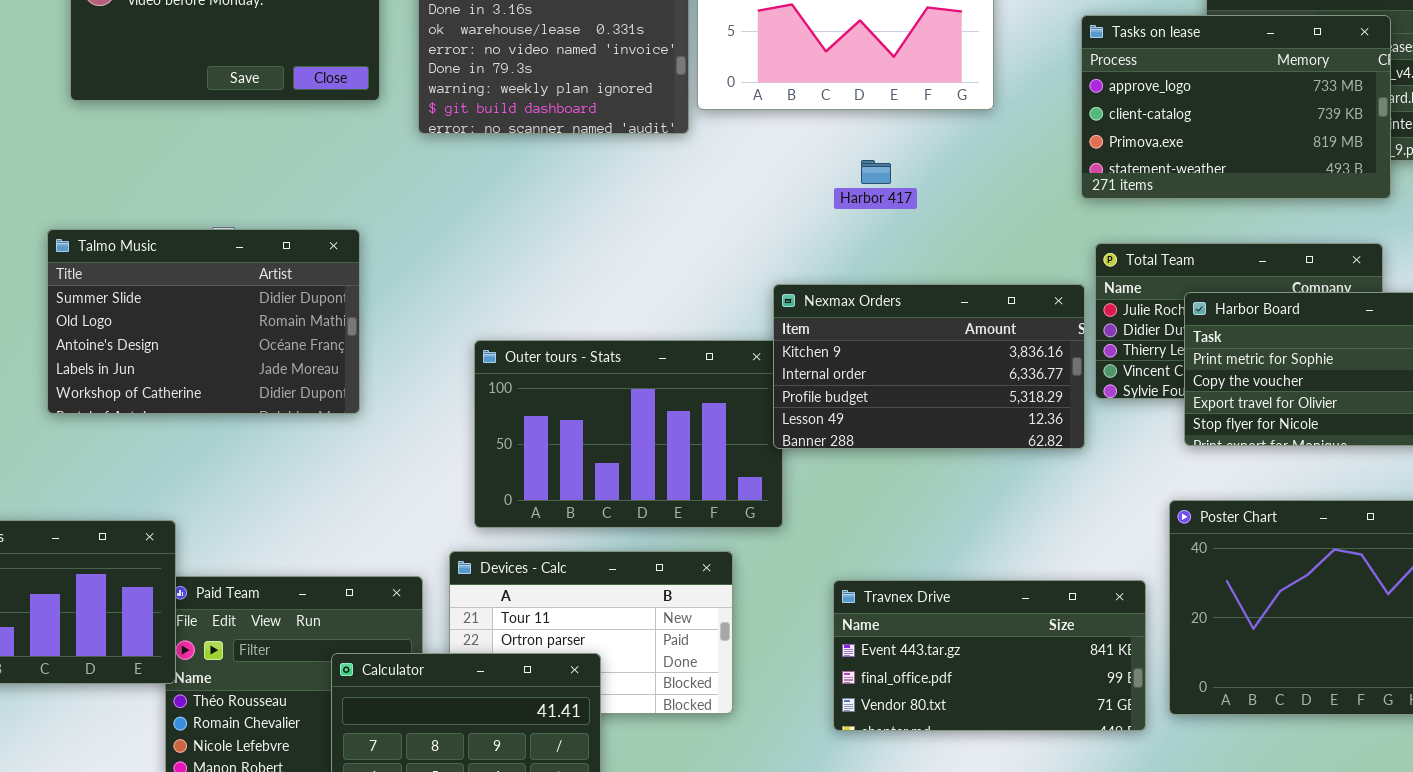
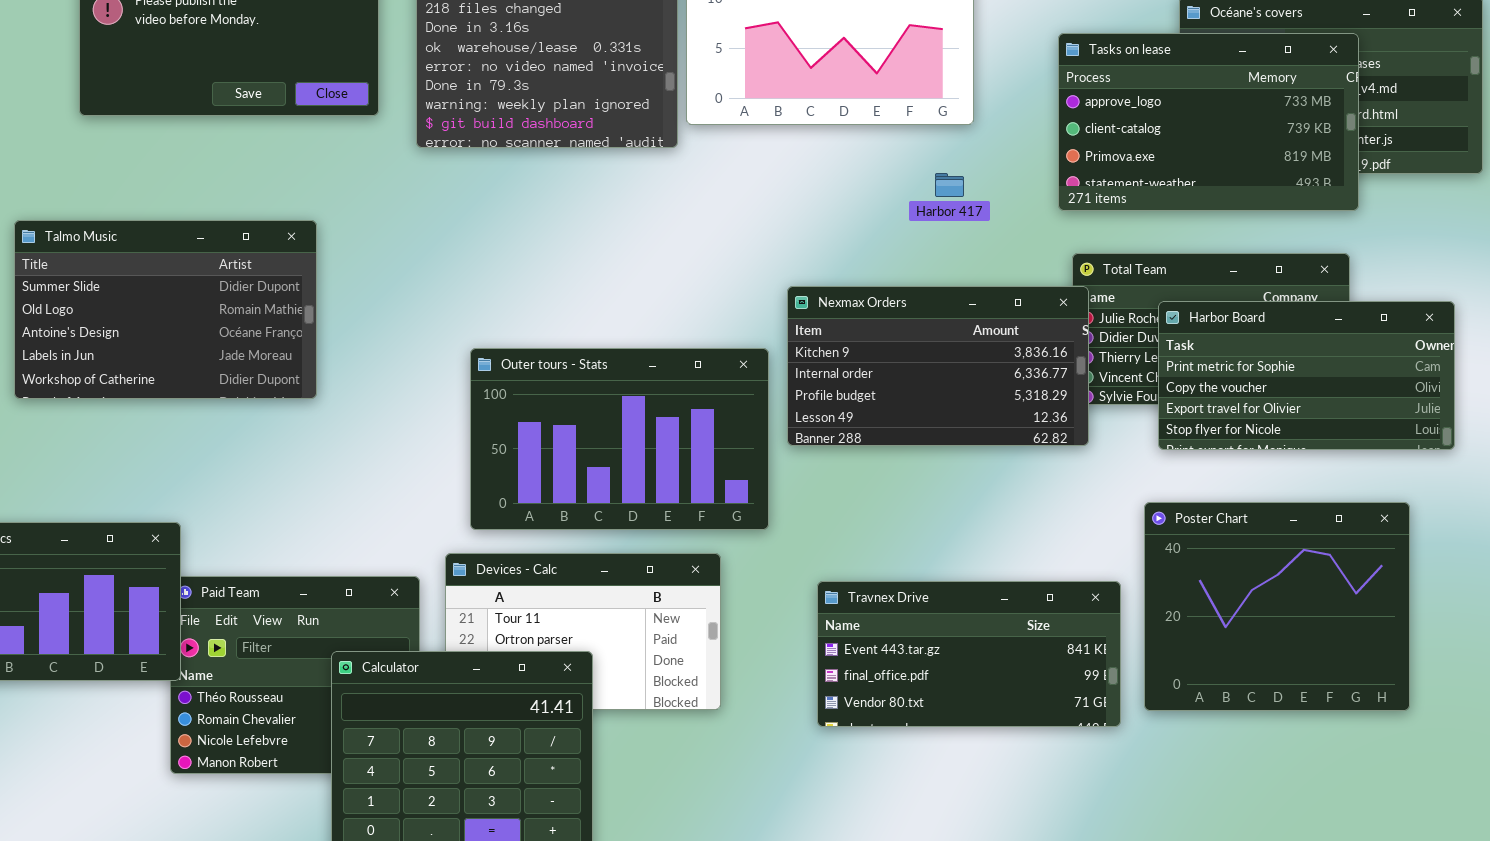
Harbor 417: [861,160,891,184] -> [935,173,964,197], moved
Talmo Music: [47,229,360,414] -> [14,220,317,399], moved
Nexmax Orders: [773,284,1085,449] -> [787,286,1089,446], moved

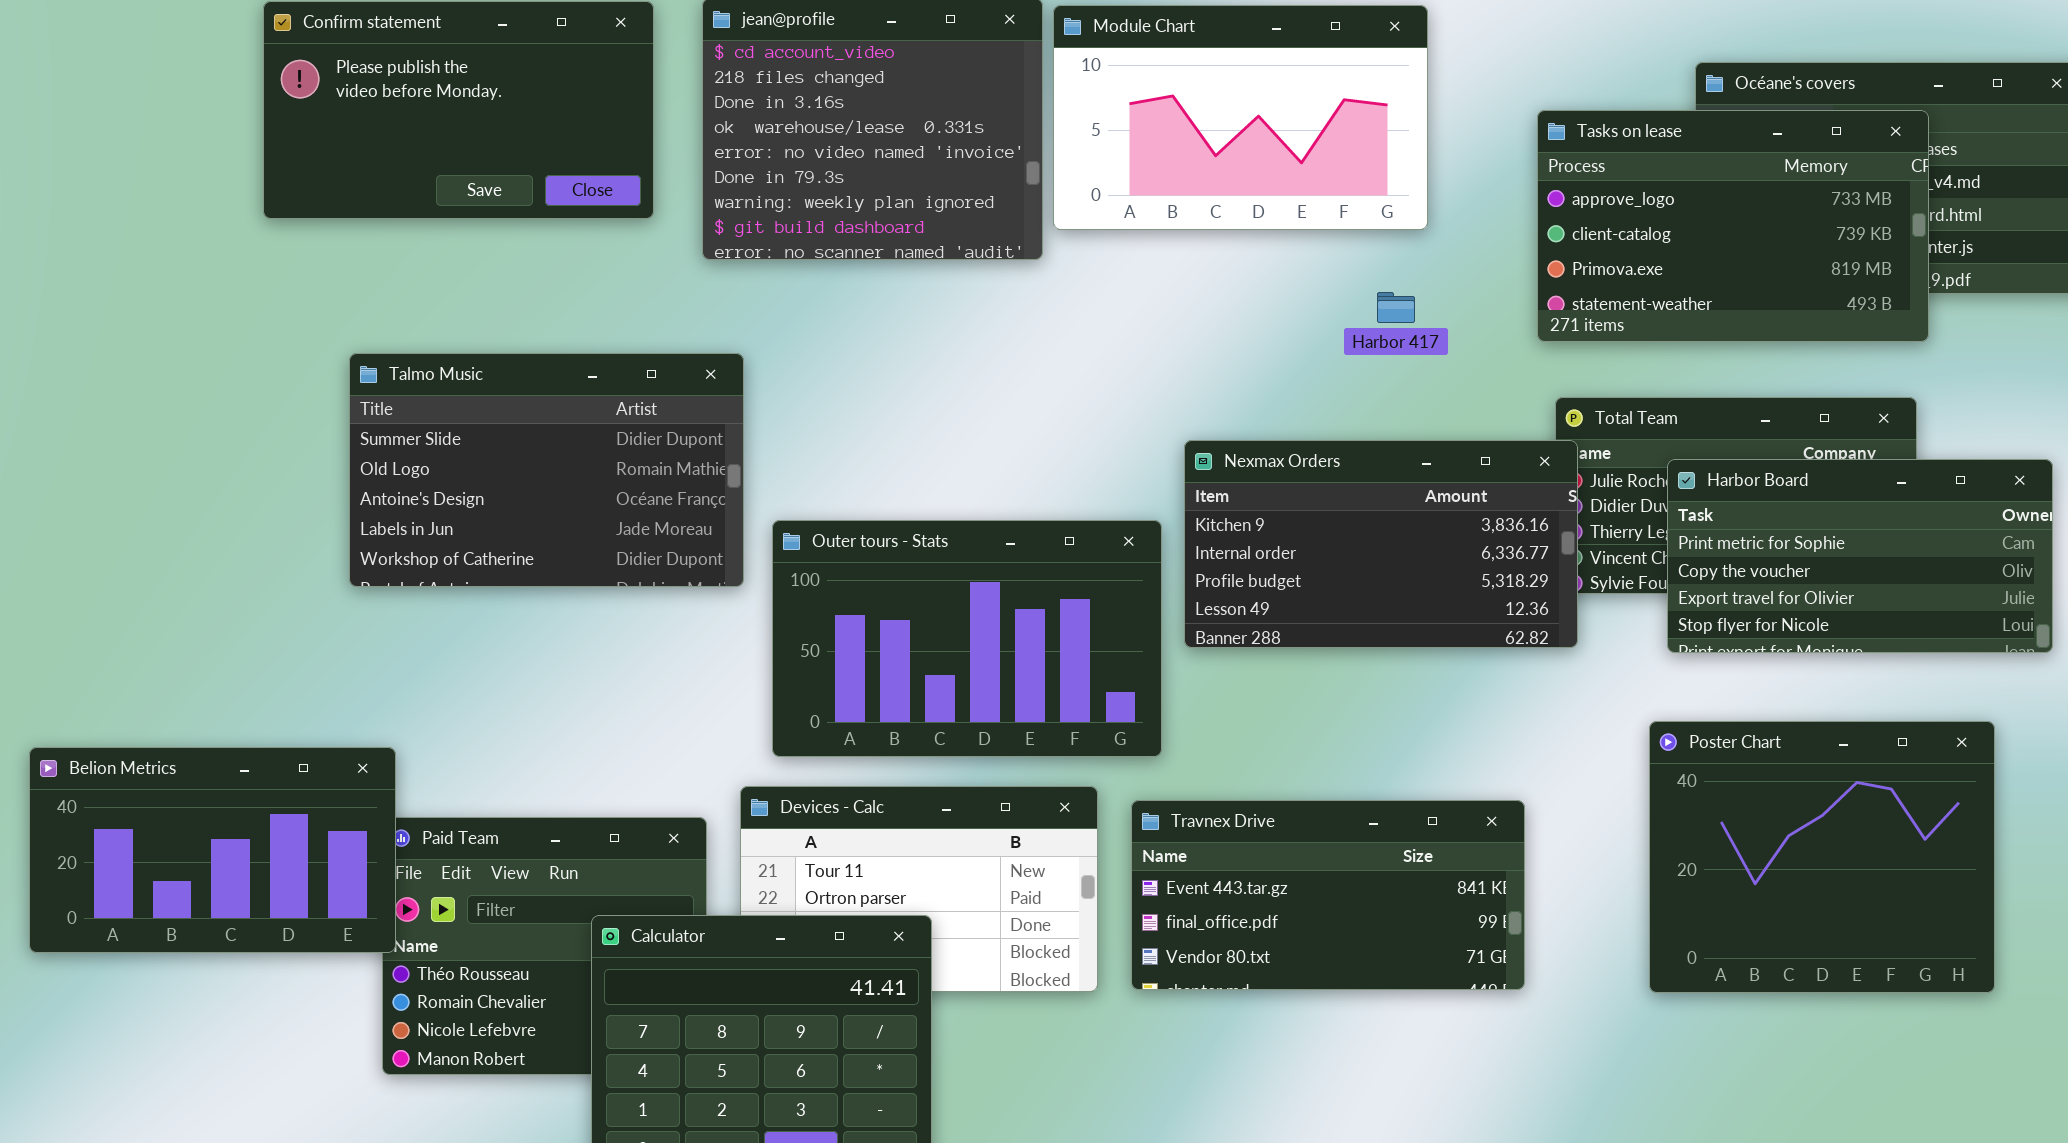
Talmo Music: [14,220,317,399] -> [349,353,744,587], moved
Travnex Drive: [817,581,1121,727] -> [1131,800,1525,990], moved

